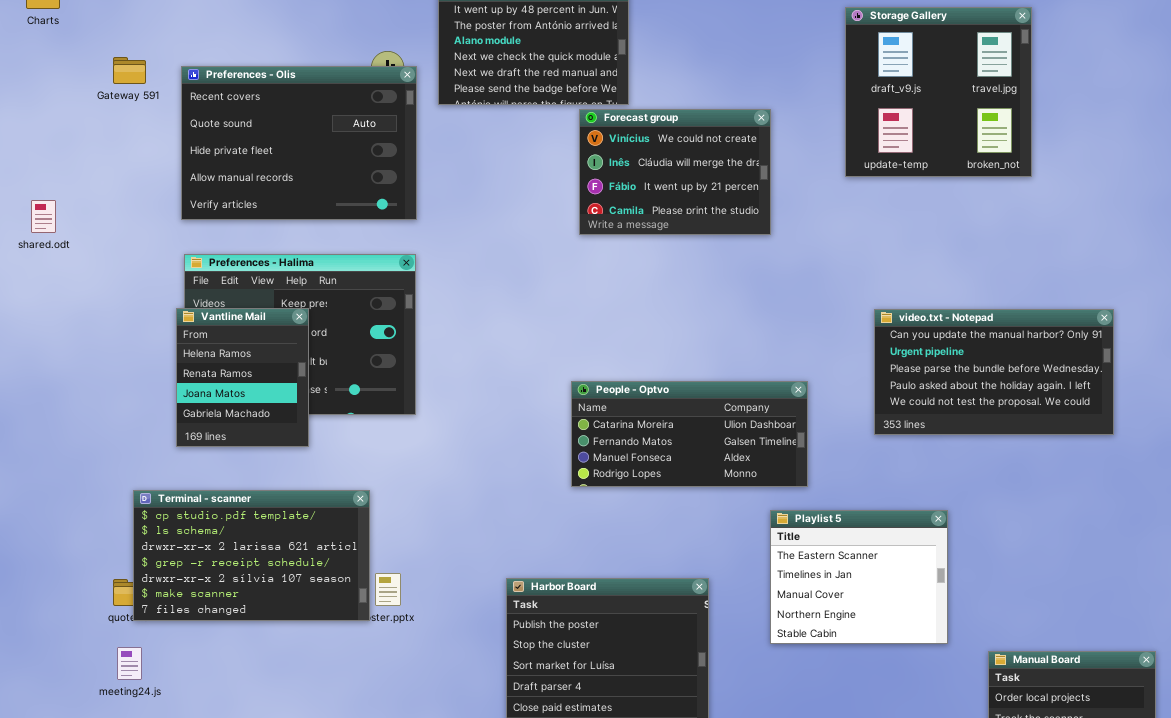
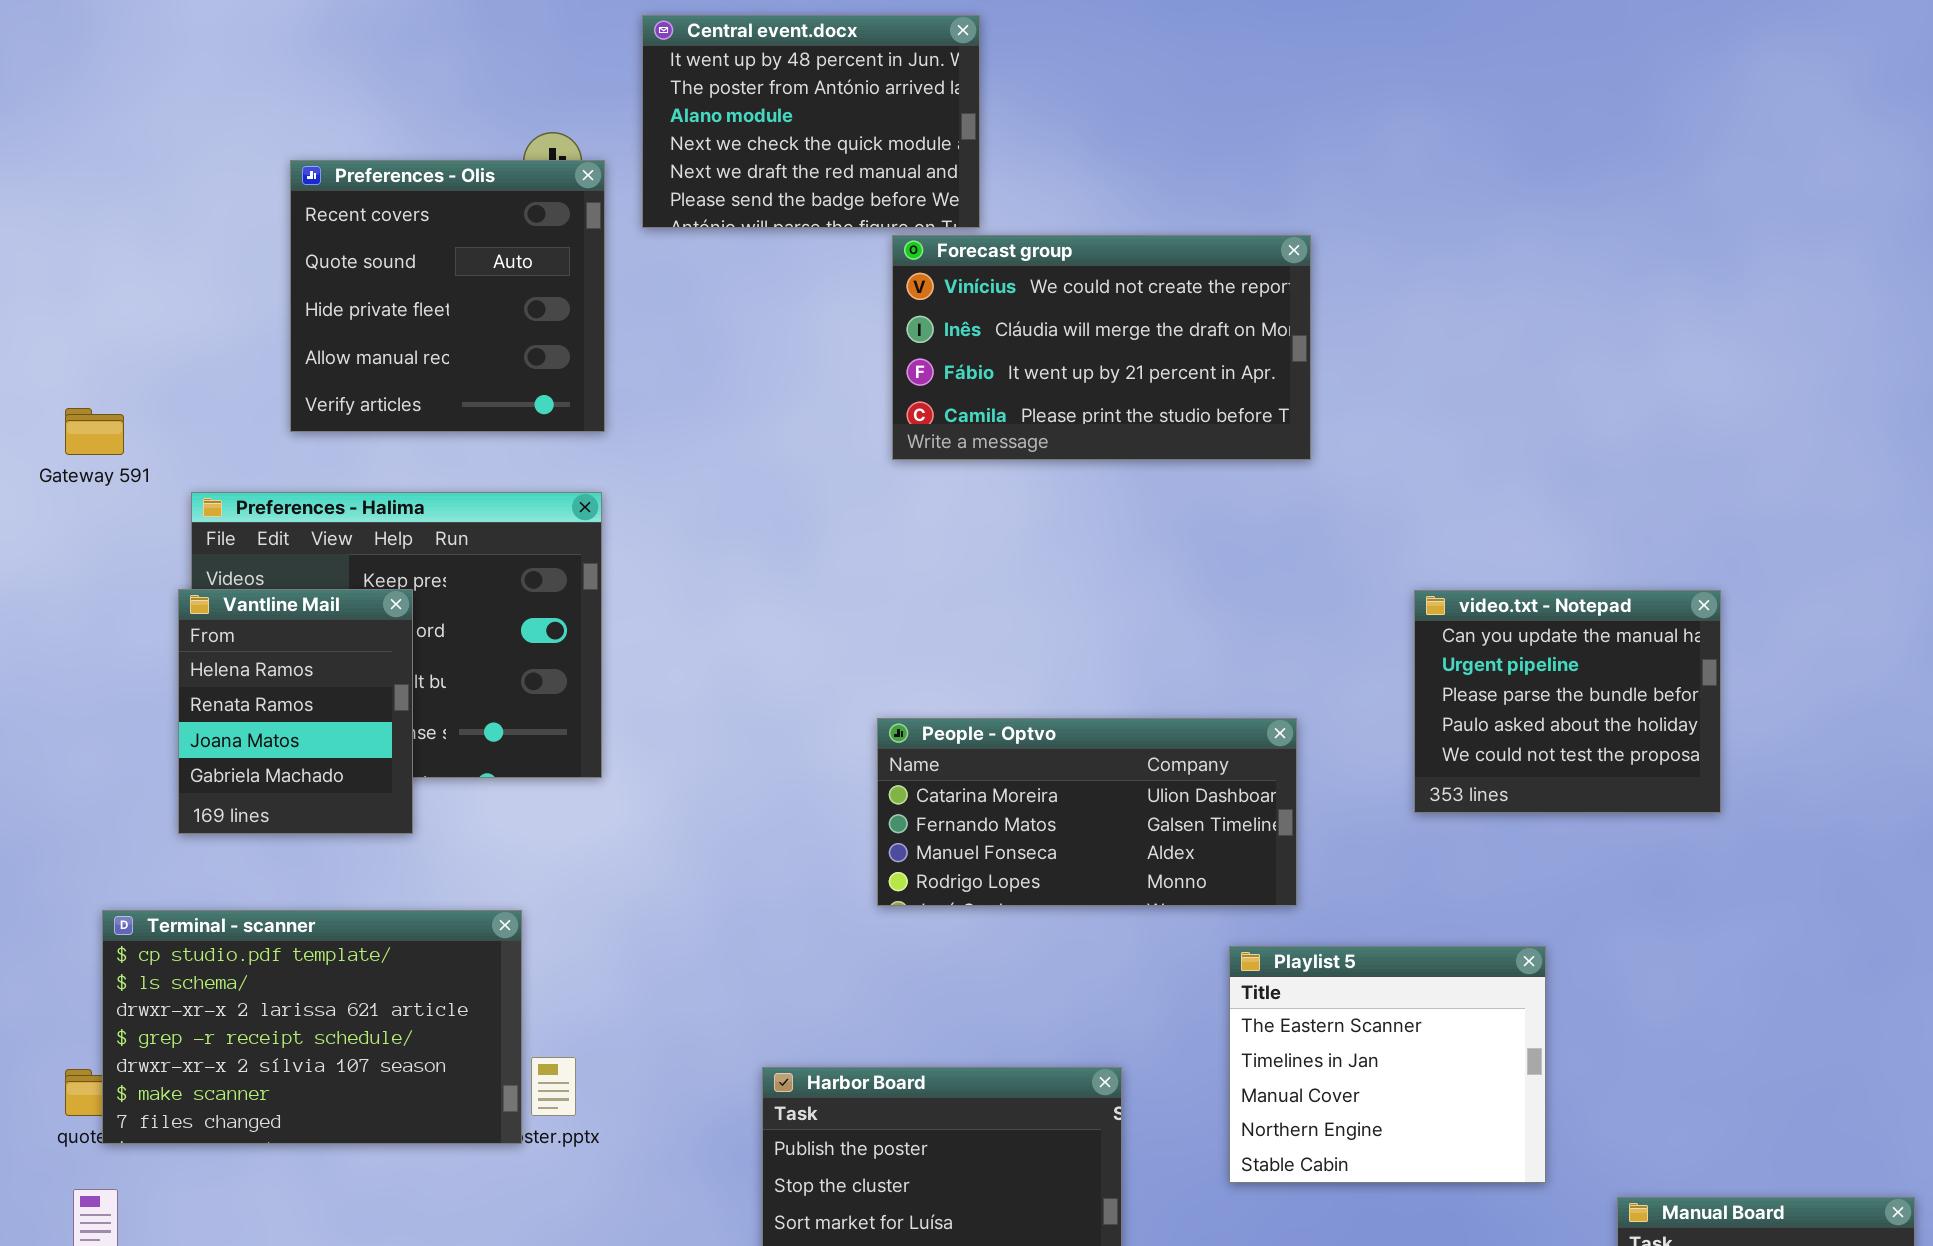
Storage Gallery: [845,7,1032,177] -> none, closed
Gateway 591: [113,57,146,84] -> [65,408,124,455], moved
Preferences - Olis: [181,66,417,220] -> [290,160,605,432], resized
Forecast group: [579,109,771,235] -> [892,235,1311,460], resized
video.txt - Notepad: [874,309,1114,435] -> [1414,590,1721,813], resized

